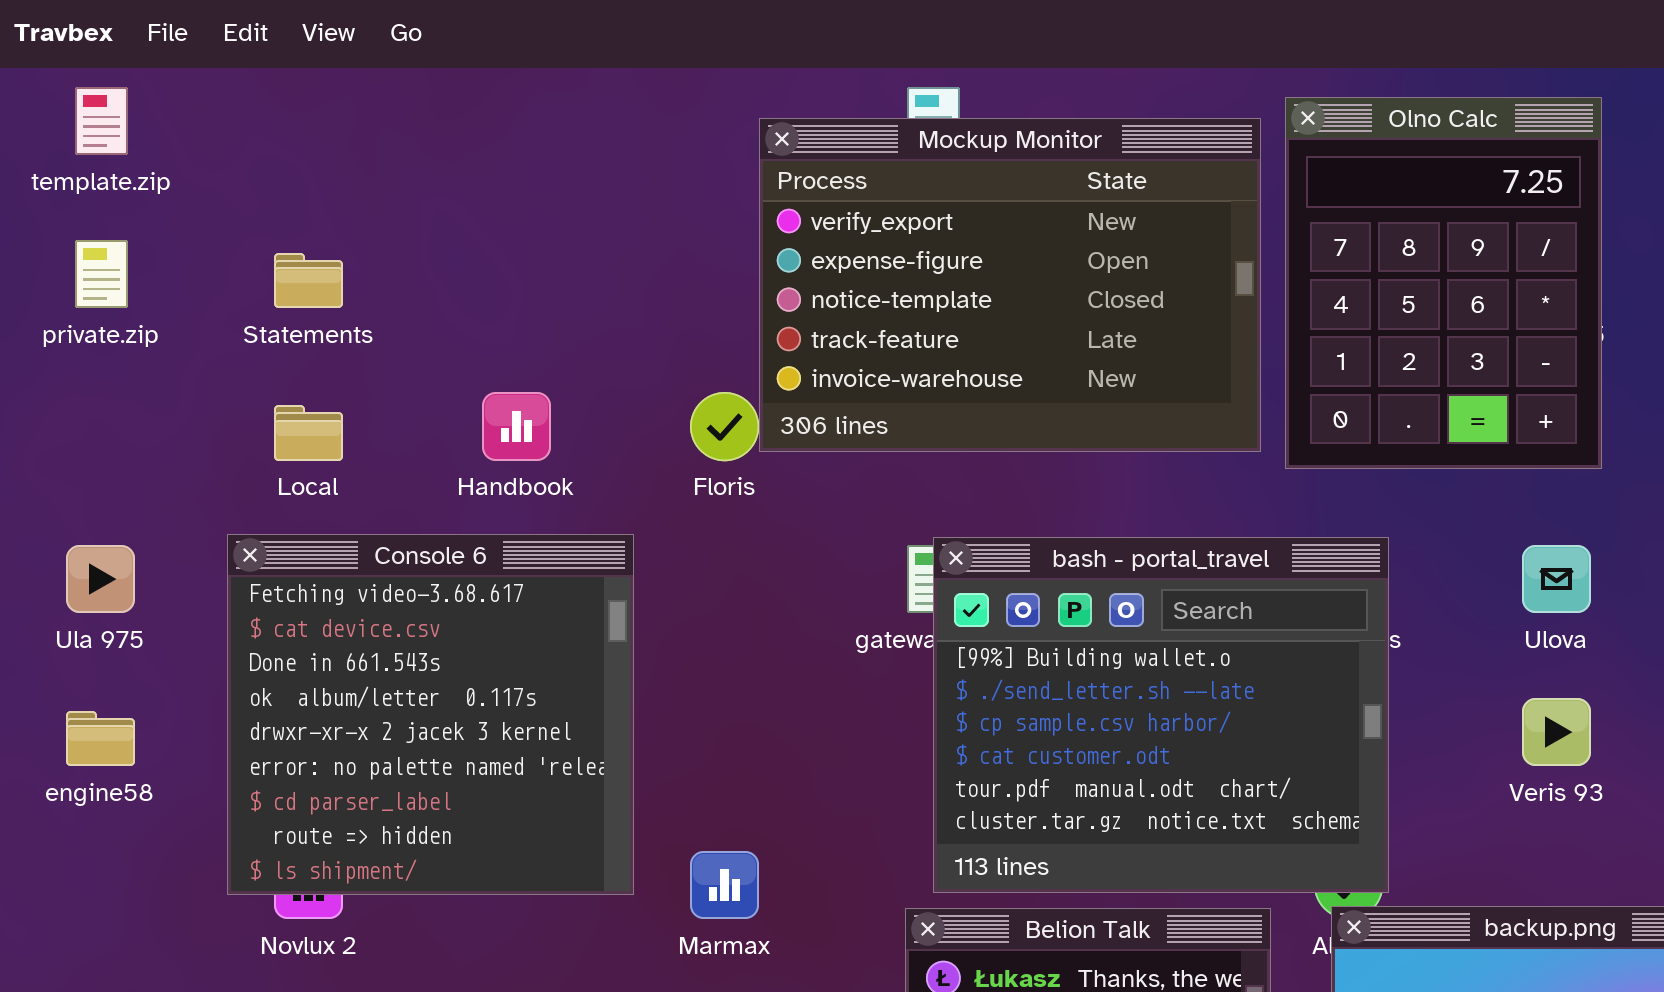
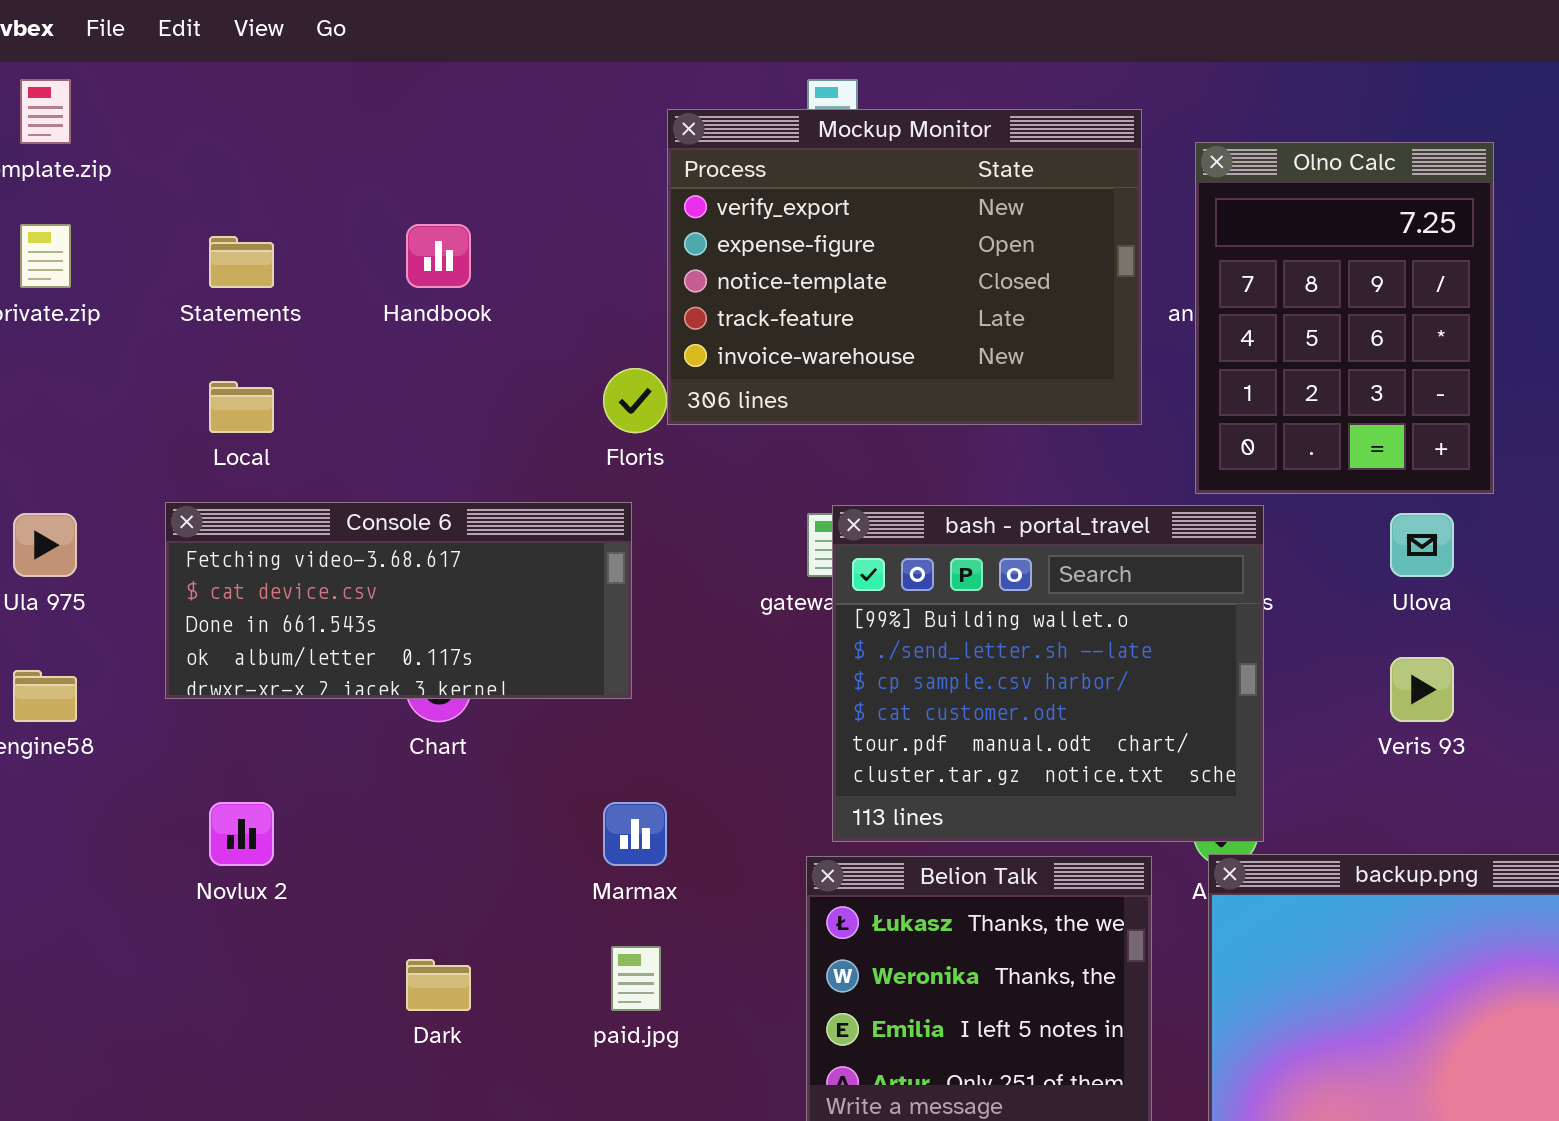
Olno Calc: [1285,97,1602,469] -> [1195,142,1494,494], moved
Handbook: [482,392,551,461] -> [406,224,471,288], moved
Console 6: [227,534,634,895] -> [165,502,632,699], resized

